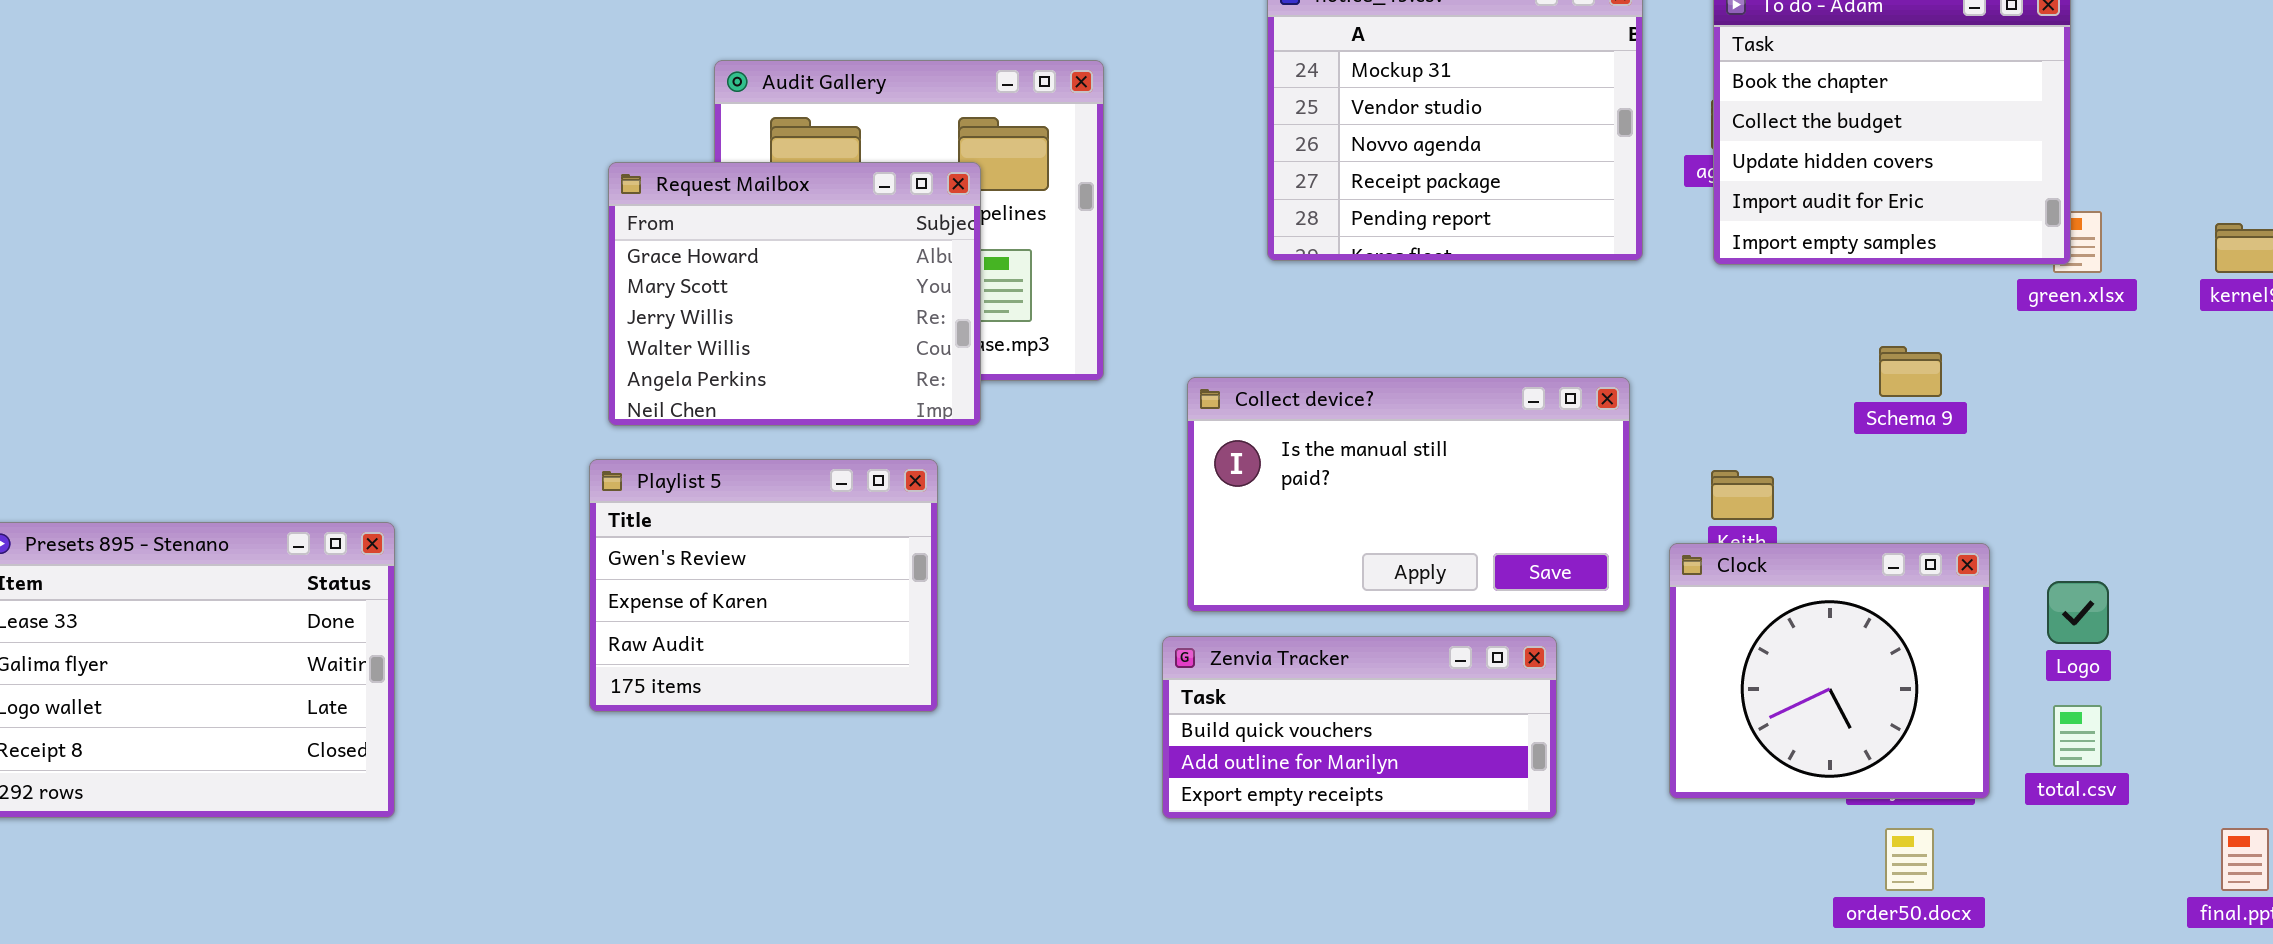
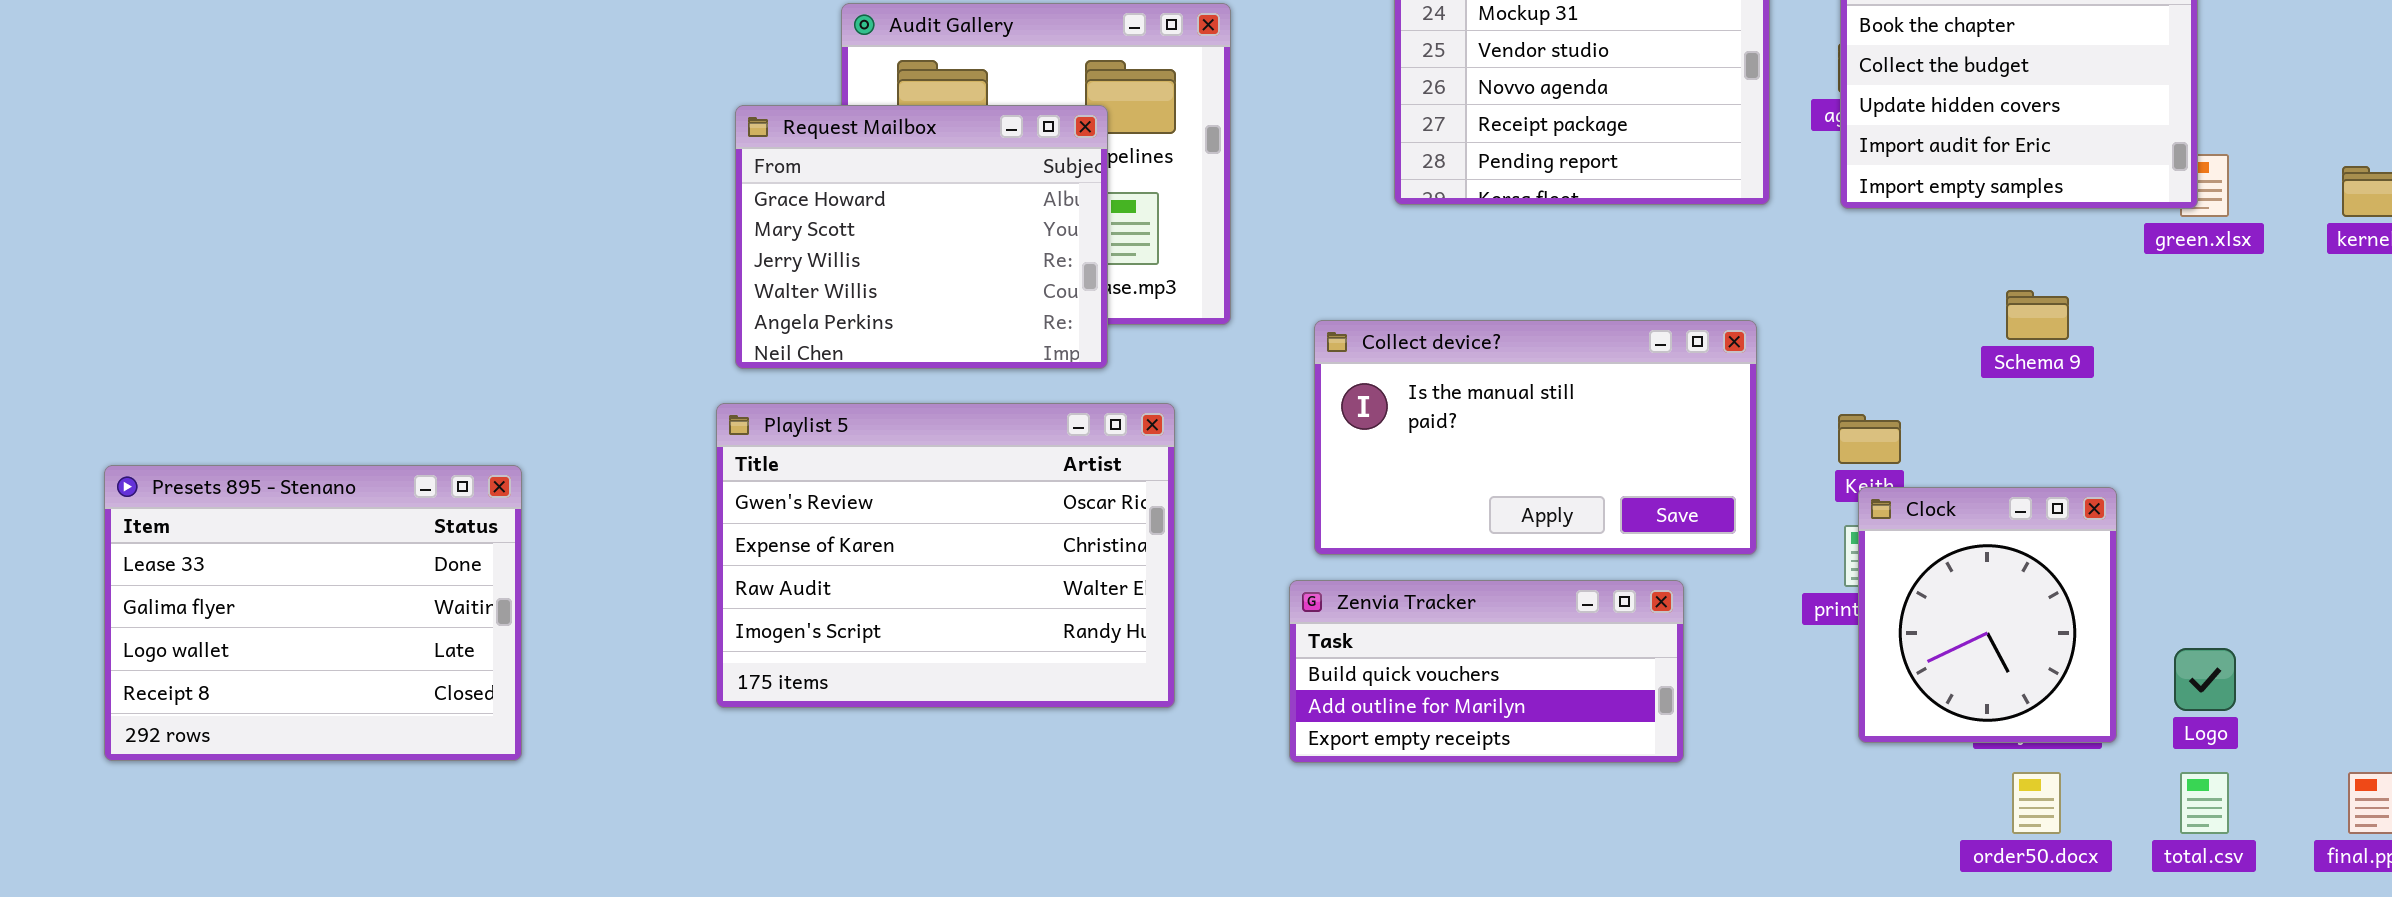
Playlist 5: [589,459,938,712] -> [716,403,1175,708], resized
Clock: [1669,543,1990,799] -> [1858,487,2117,743], resized
Logo: [2047,581,2109,644] -> [2174,648,2236,711], moved
total.csv: [2053,705,2102,767] -> [2180,772,2229,834], moved

